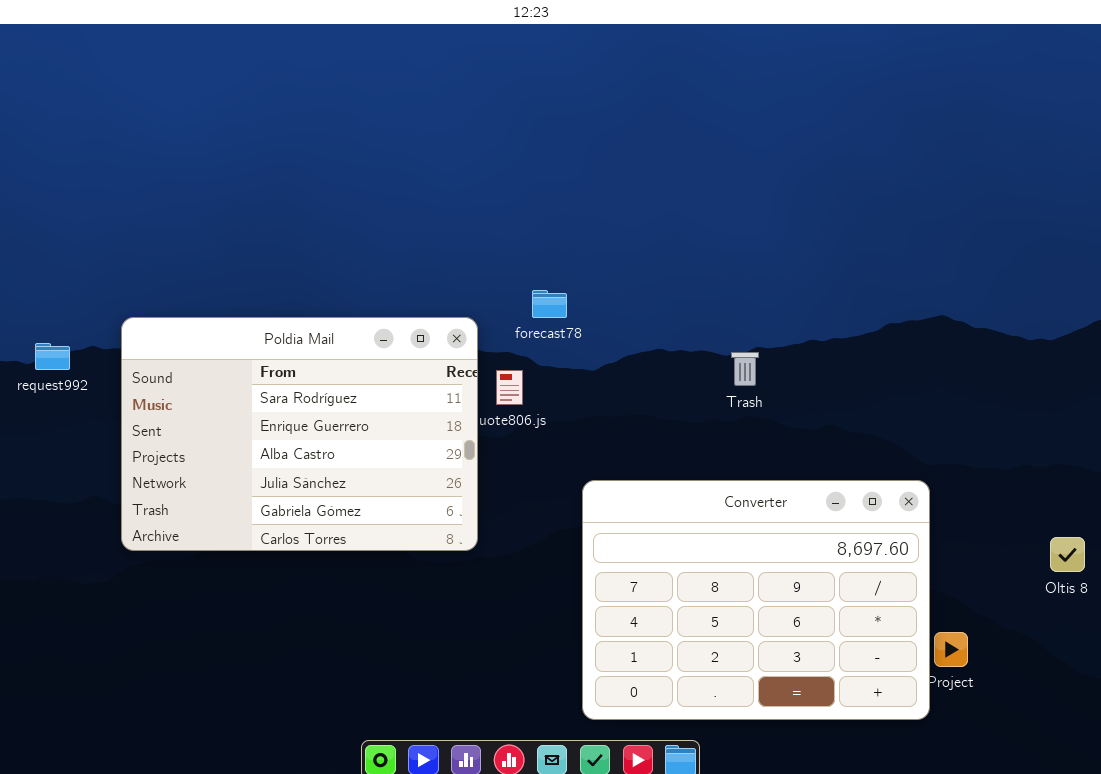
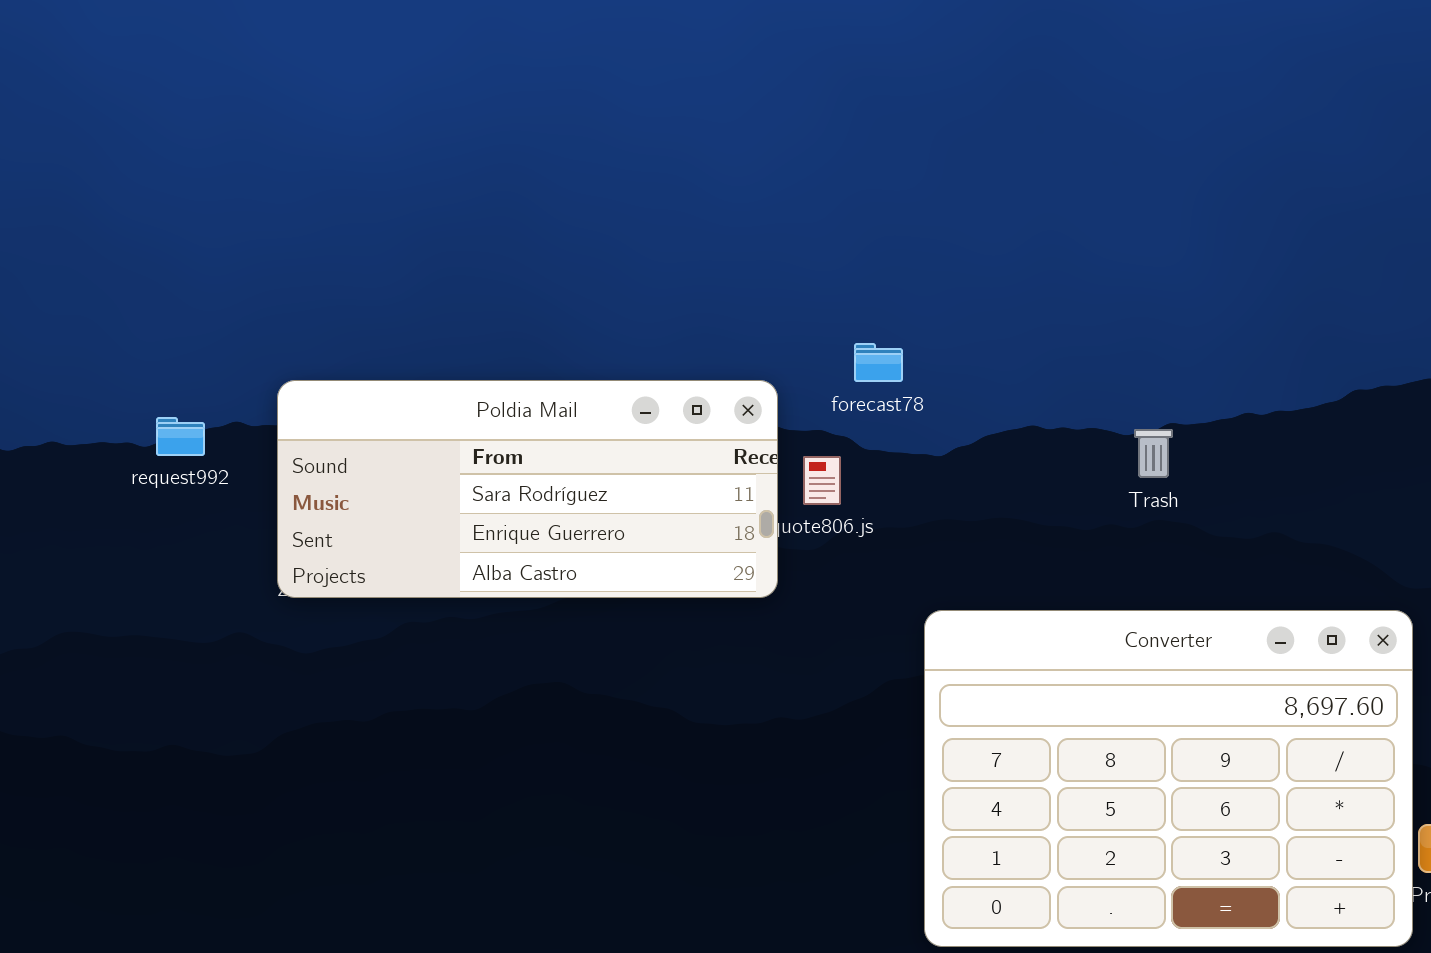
Poldia Mail: [121,317,478,551] -> [277,380,778,598], resized

